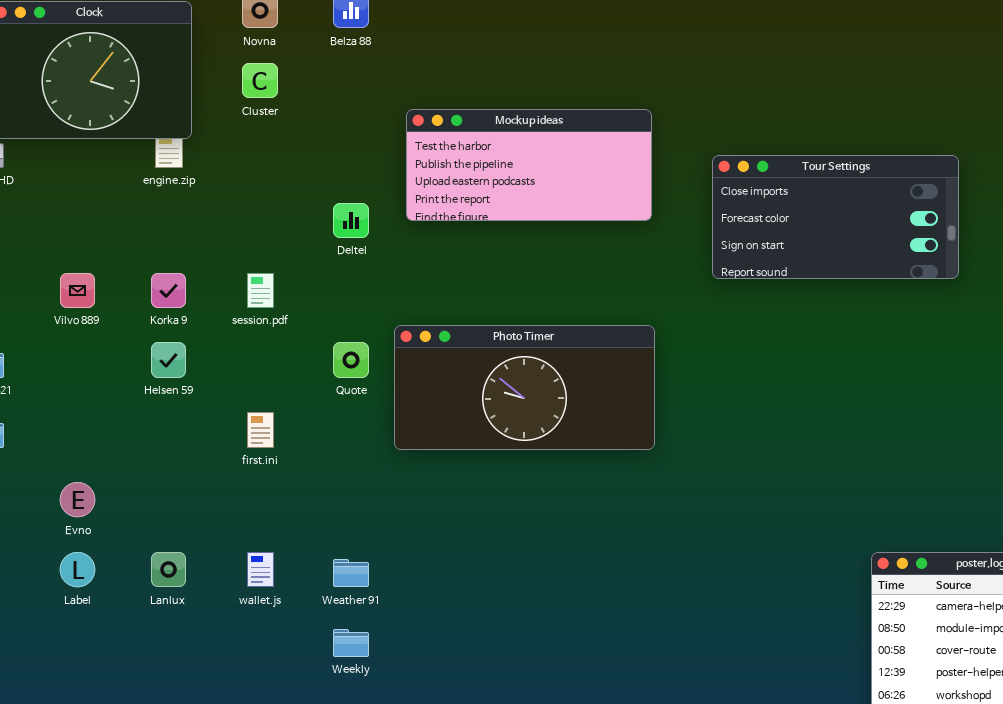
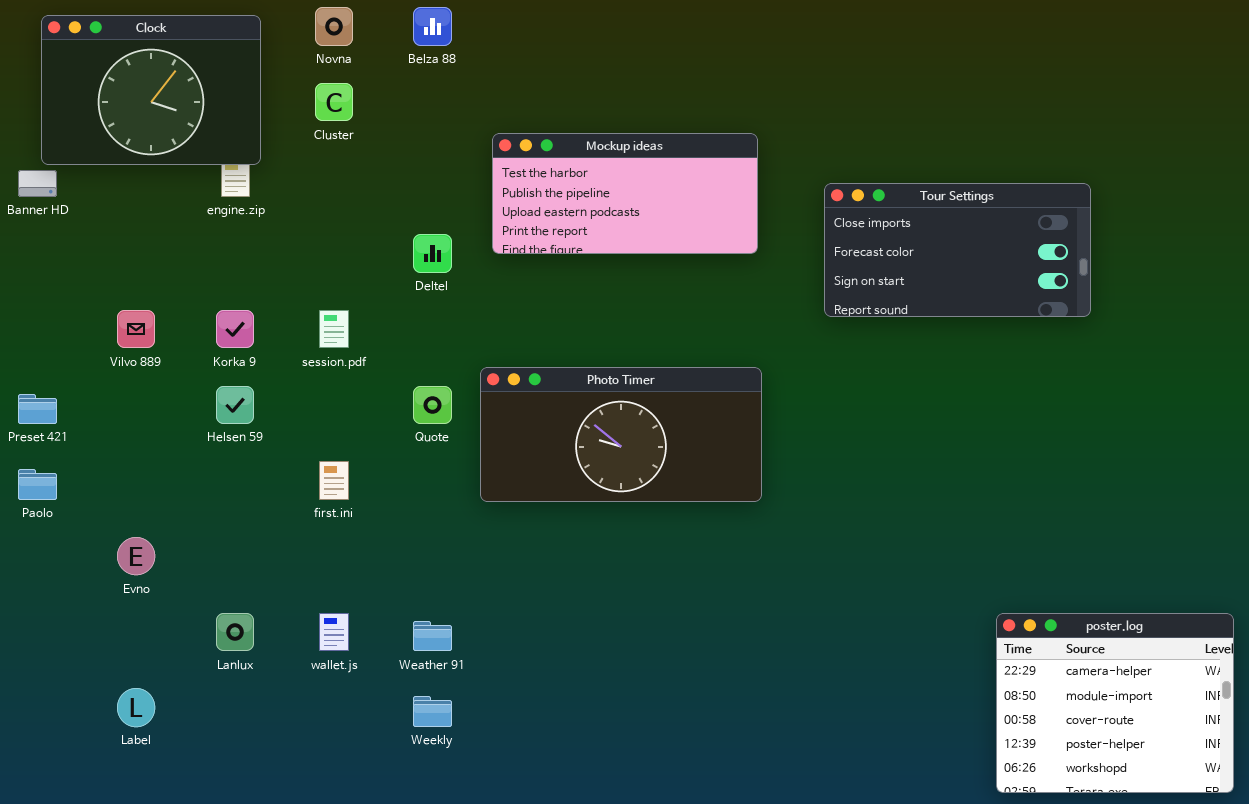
Label: [60,552,95,587] -> [117,688,155,727], moved

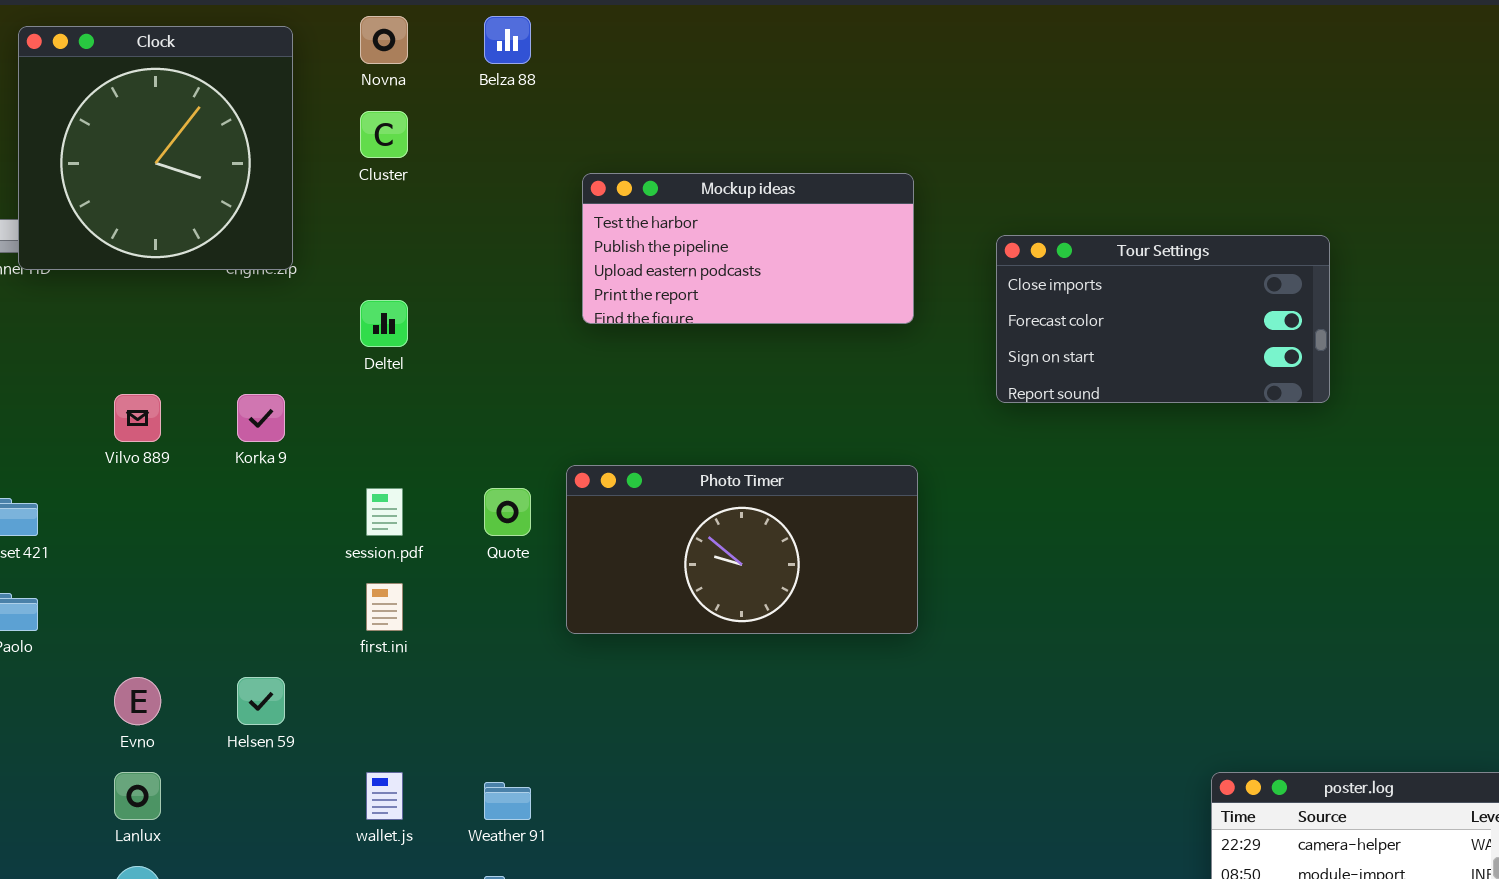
Clock: [41,15,261,165] -> [18,26,293,270], resized
Deltel: [413,234,452,273] -> [360,300,408,347], moved
session.pdf: [319,310,349,348] -> [366,488,403,536], moved
Helsen 59: [216,386,254,424] -> [237,677,285,725], moved
Lanlux: [216,613,254,651] -> [114,772,161,820], moved

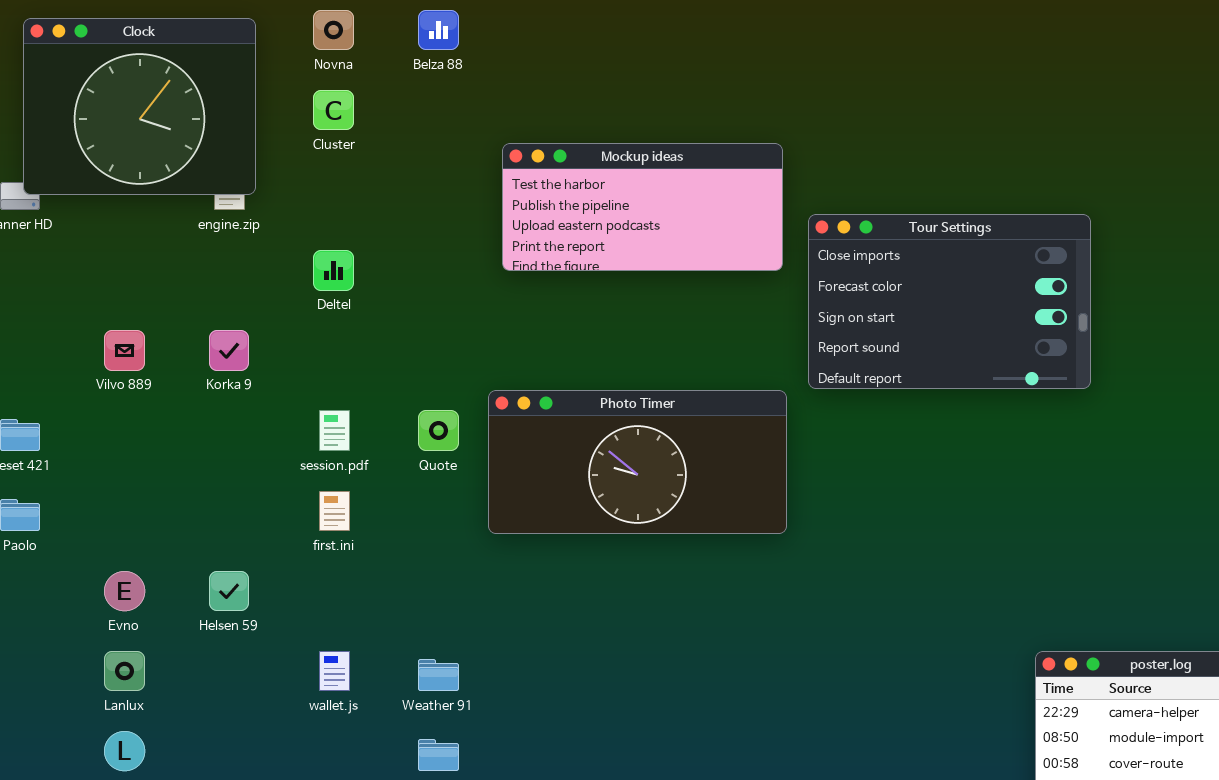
Clock: [18,26,293,270] -> [23,18,256,195], resized
Tour Settings: [996,235,1330,403] -> [808,214,1091,389], moved, resized

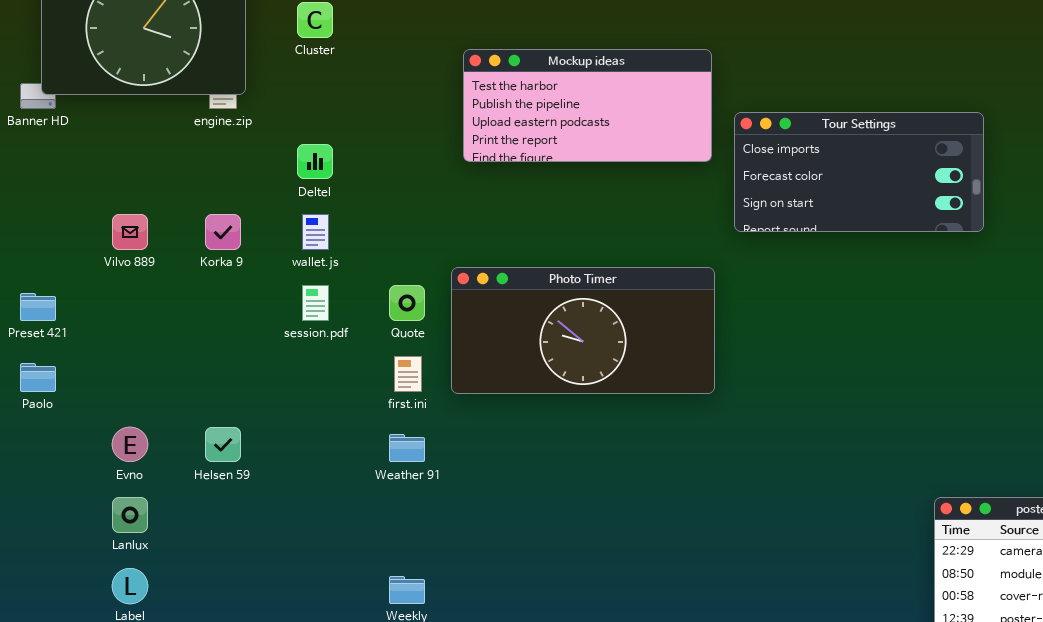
Tour Settings: [808,214,1091,389] -> [734,112,984,232], resized
first.ini: [319,491,350,531] -> [394,356,422,392], moved
wallet.js: [319,651,350,691] -> [302,214,329,250], moved
Weather 91: [418,659,459,691] -> [389,434,425,462], moved

